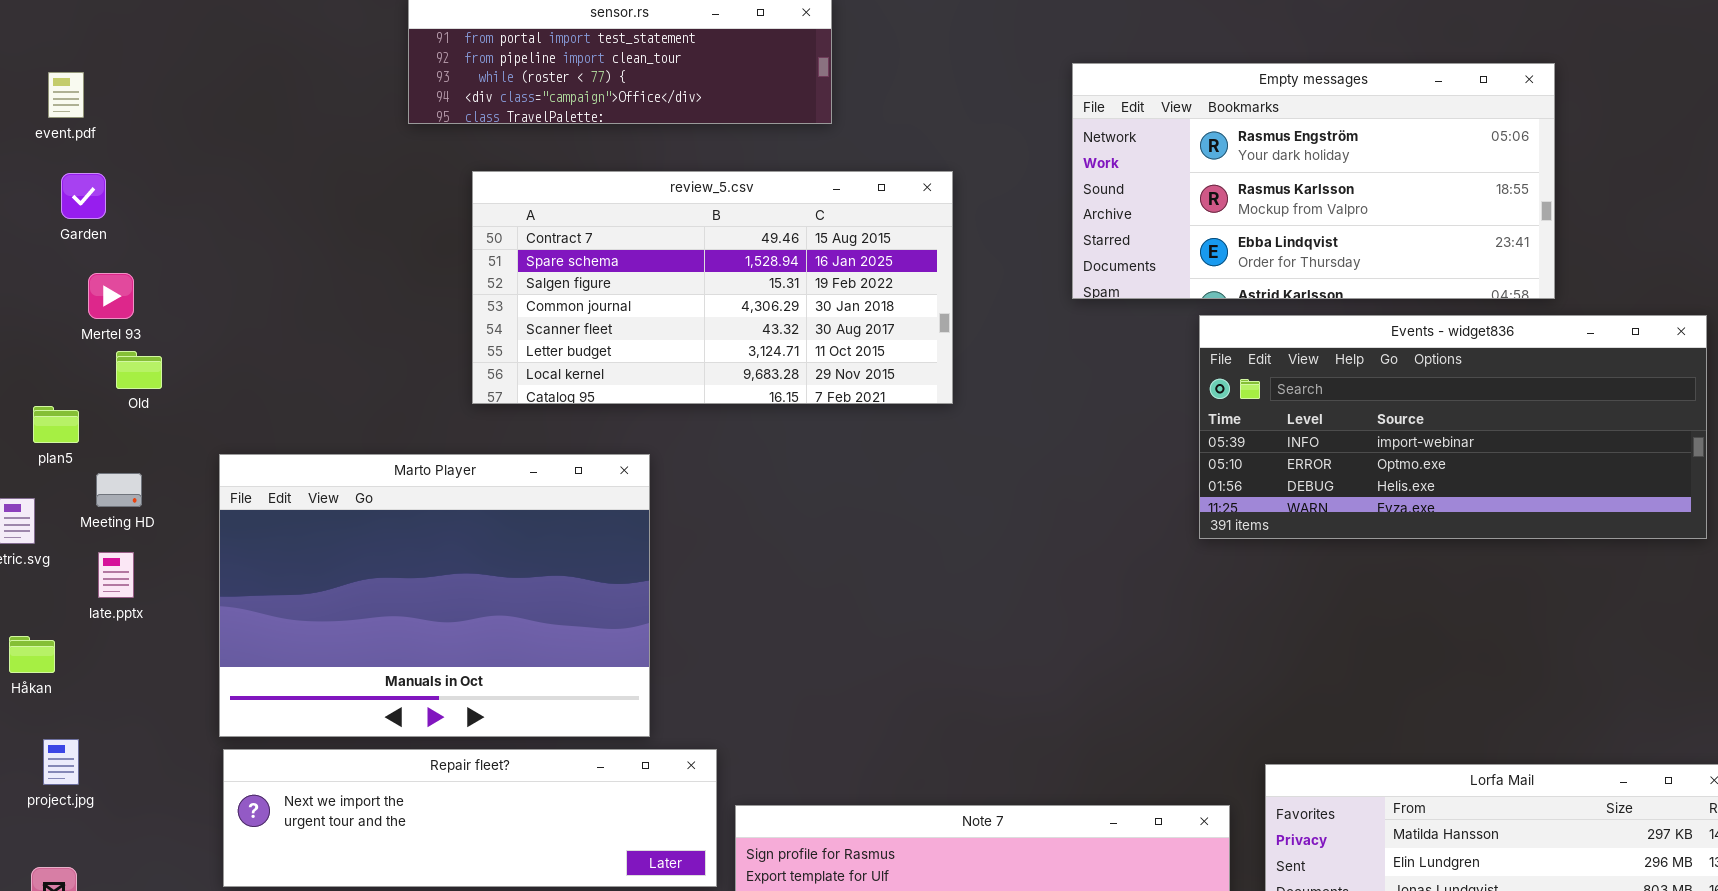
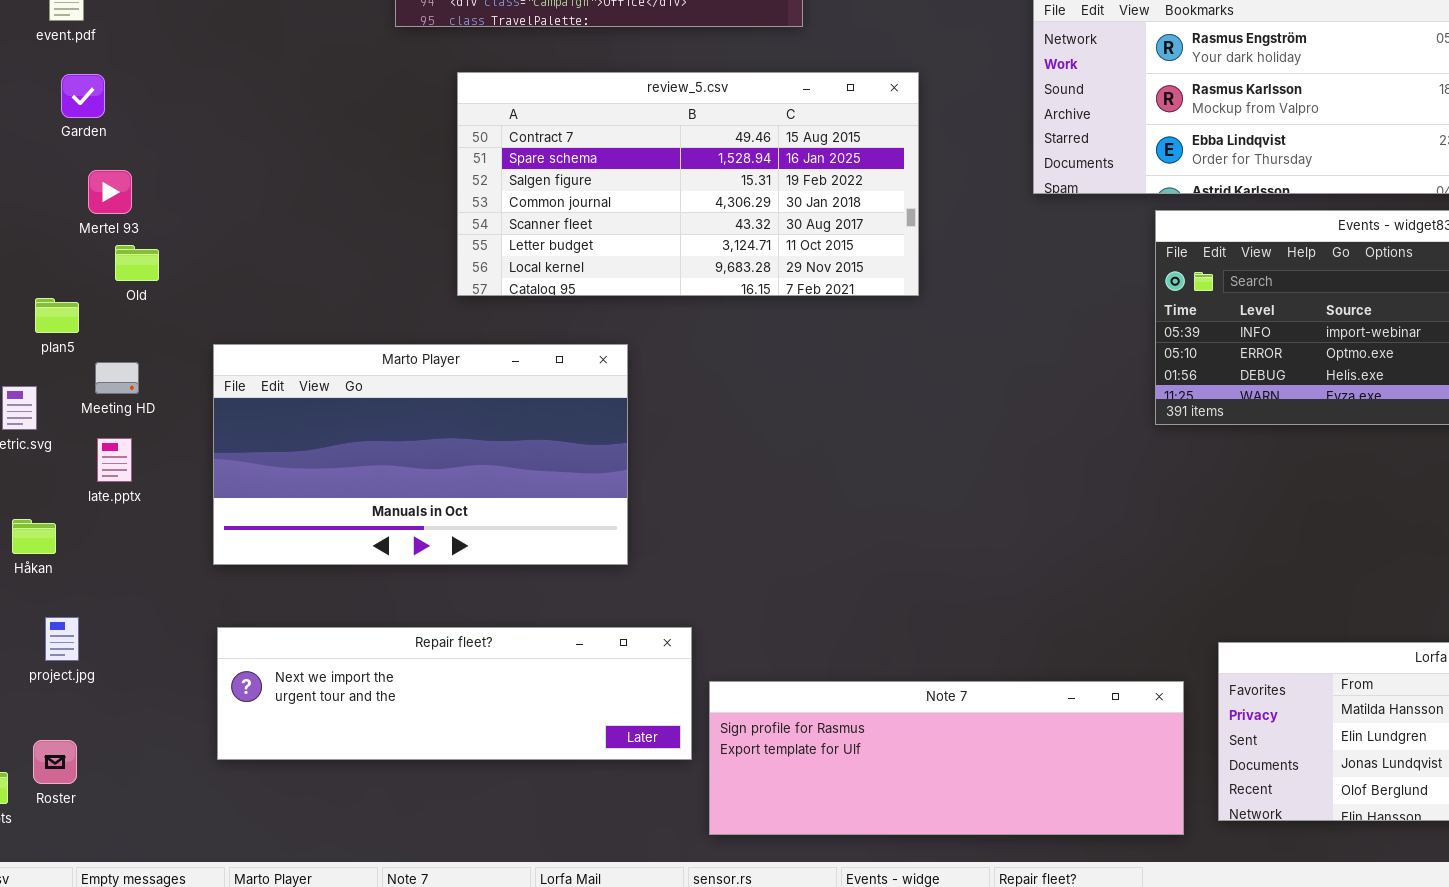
Marto Player: [219,454,650,737] -> [213,344,628,565], resized

